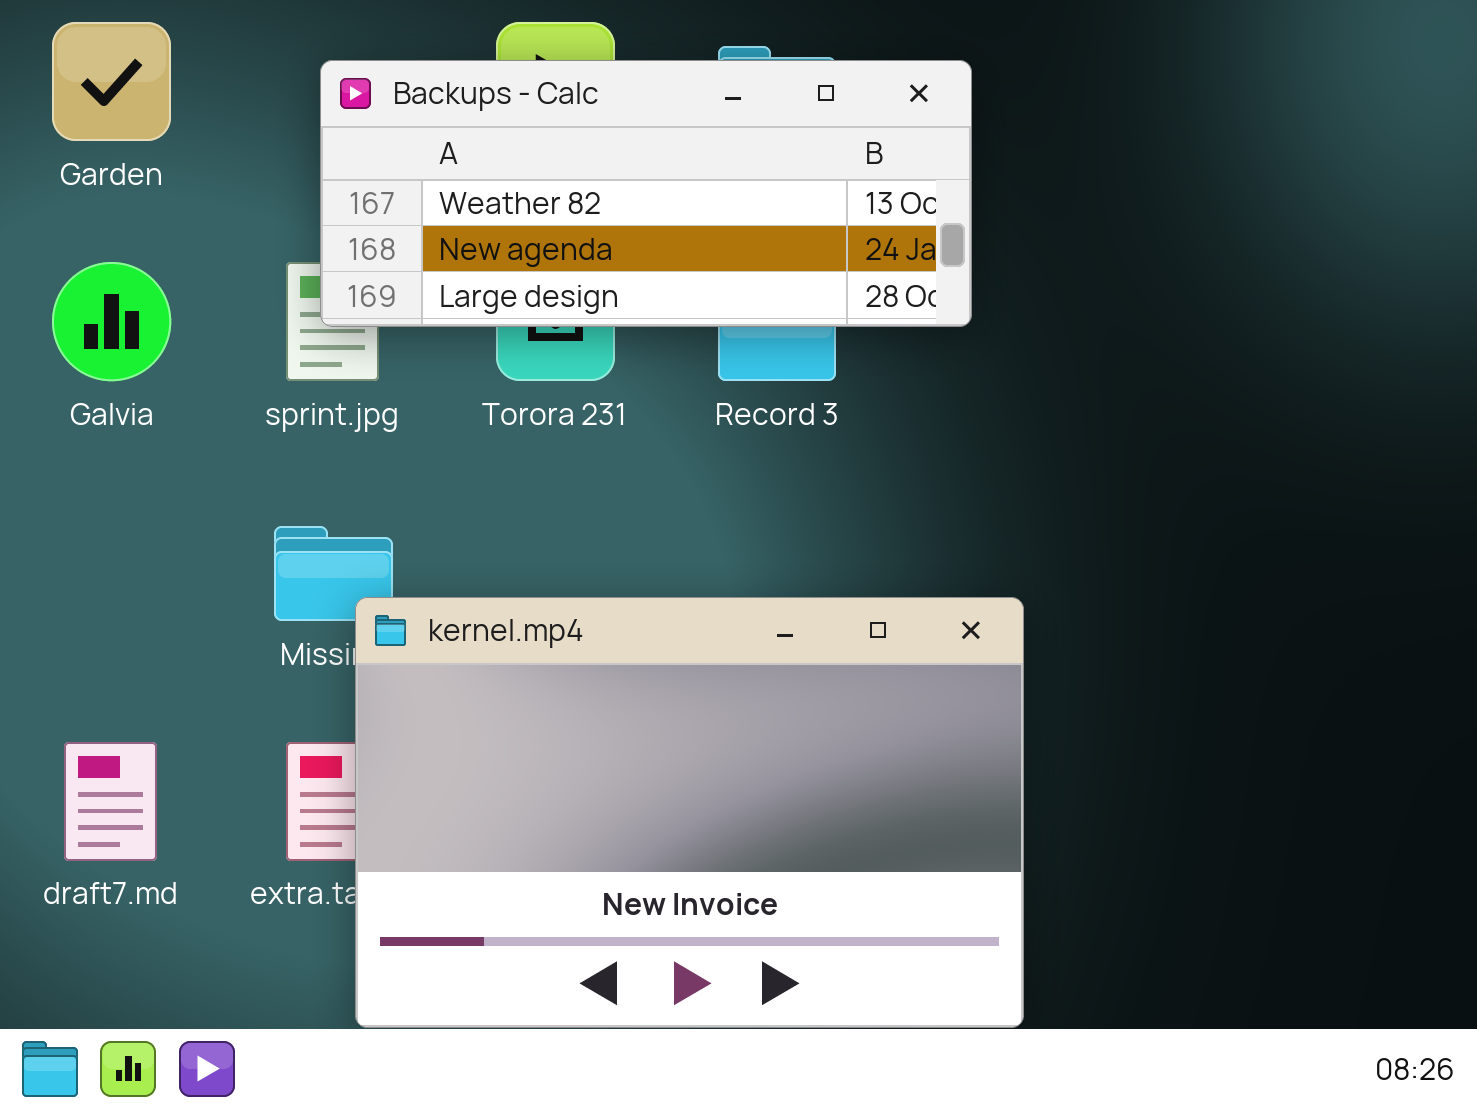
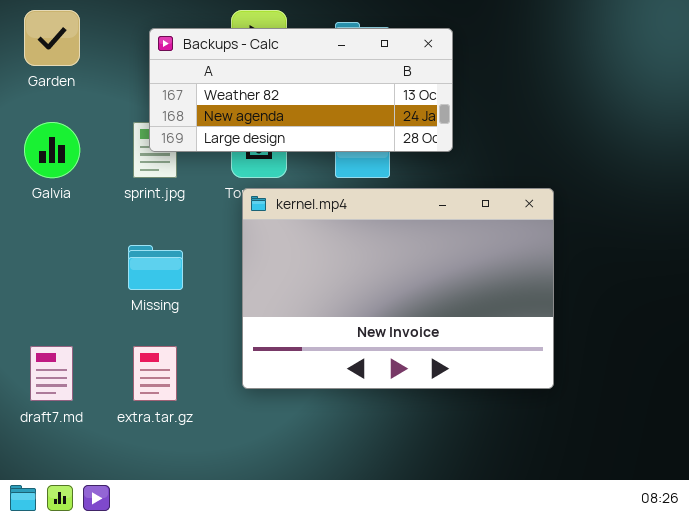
kernel.mp4: [355,597,1024,1028] -> [242,188,554,389], moved

